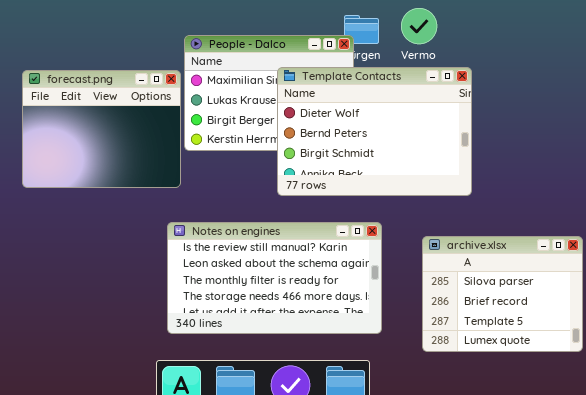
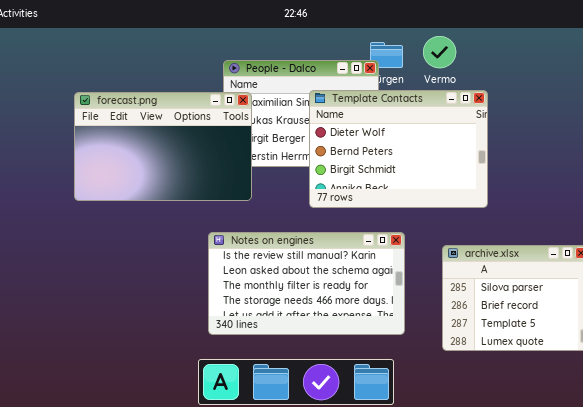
forecast.png: [22,70,181,188] -> [74,92,252,201], resized

